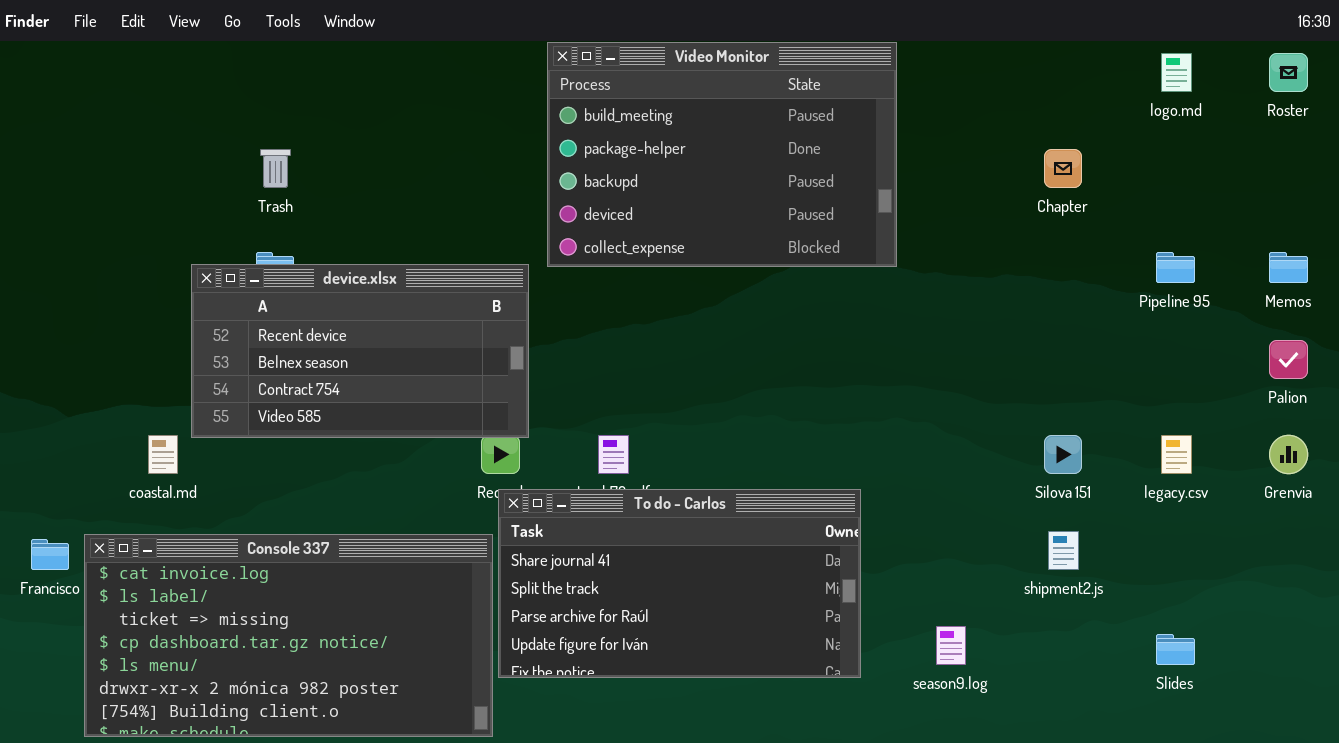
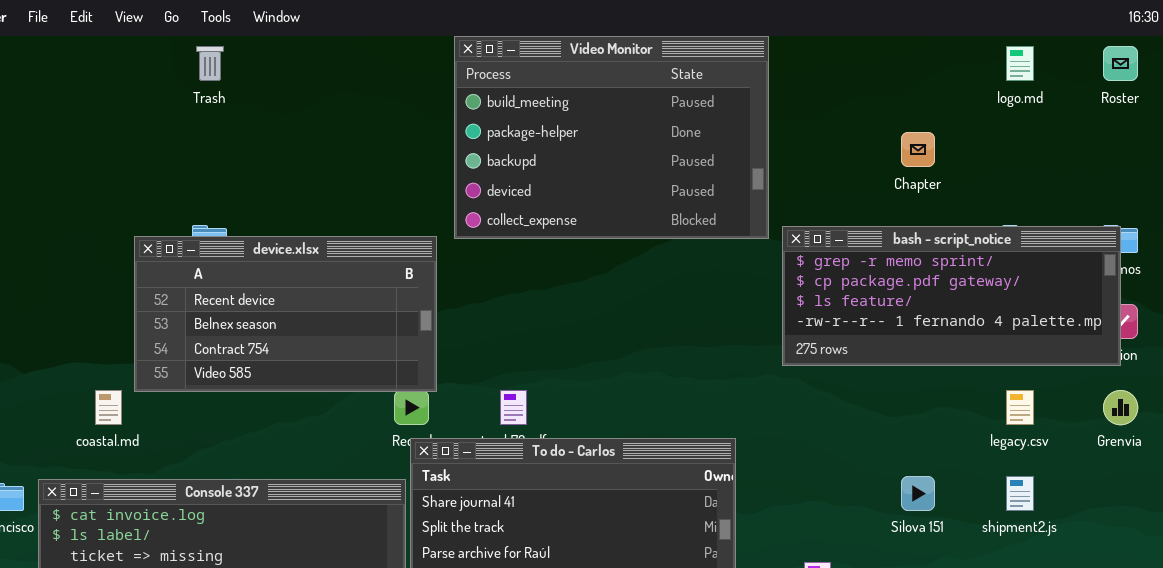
Trash: [260,149,291,188] -> [196,46,224,81], moved
bash - script_notice: none -> [782,226,1121,366], opened
Silova 151: [1044,435,1082,474] -> [901,476,935,511], moved
shipment2.js: [1048,531,1079,570] -> [1006,476,1034,511], moved

